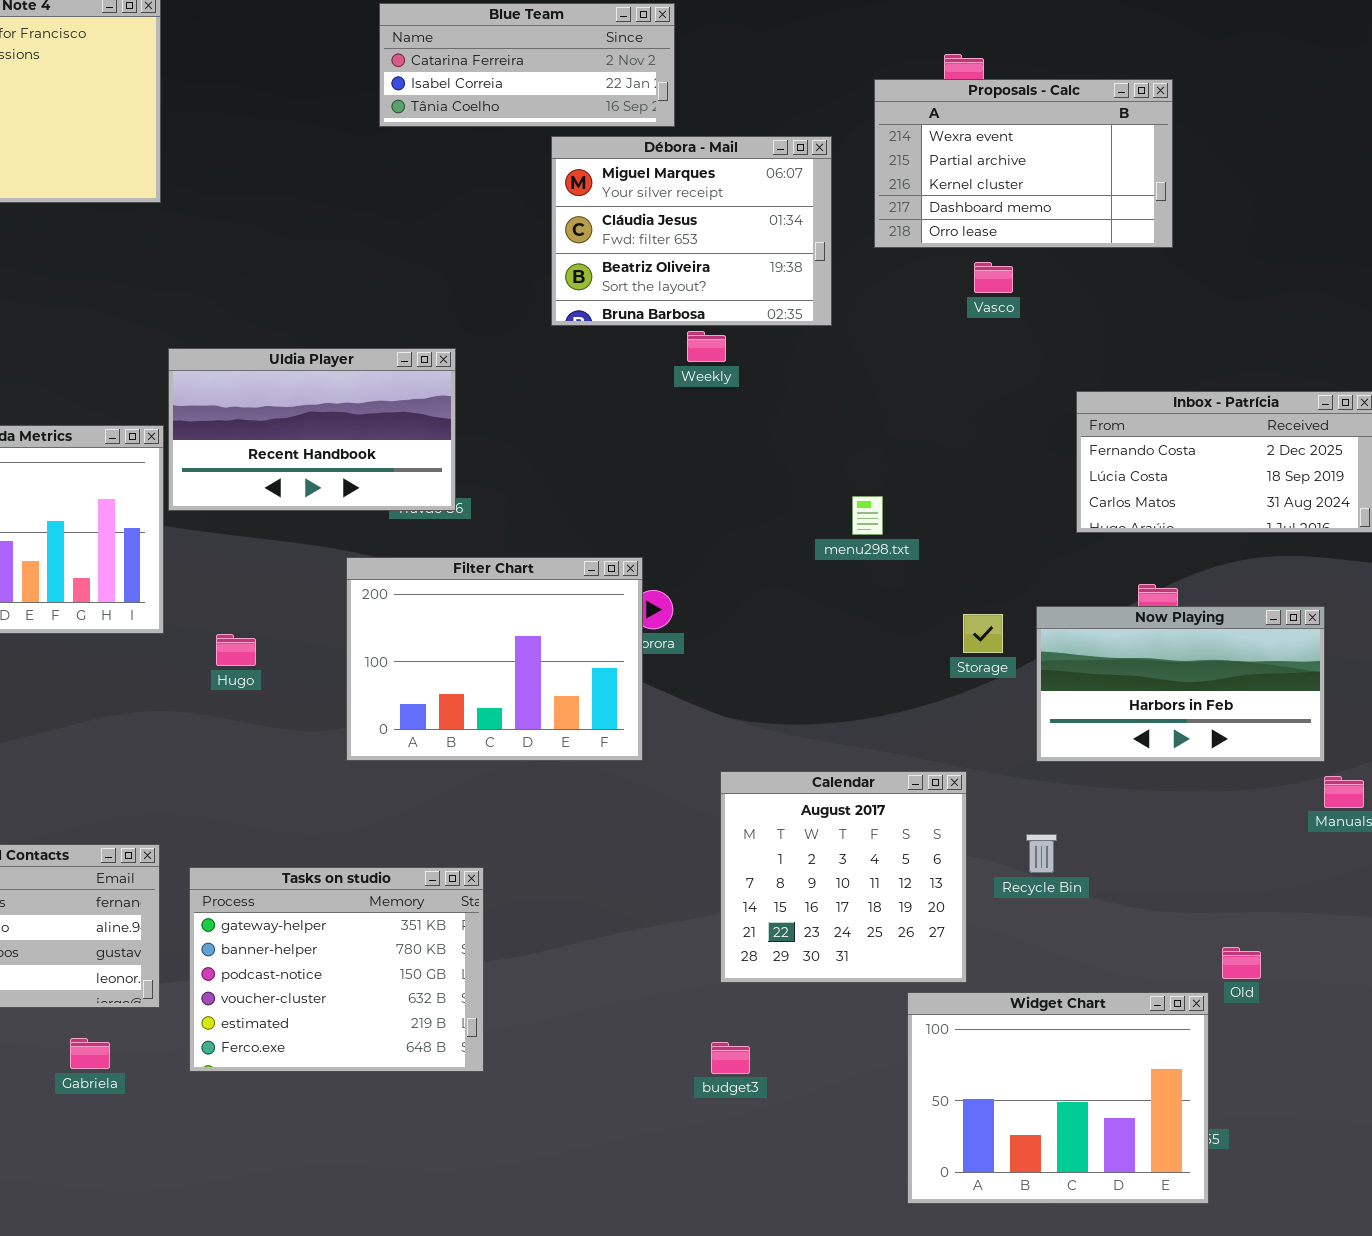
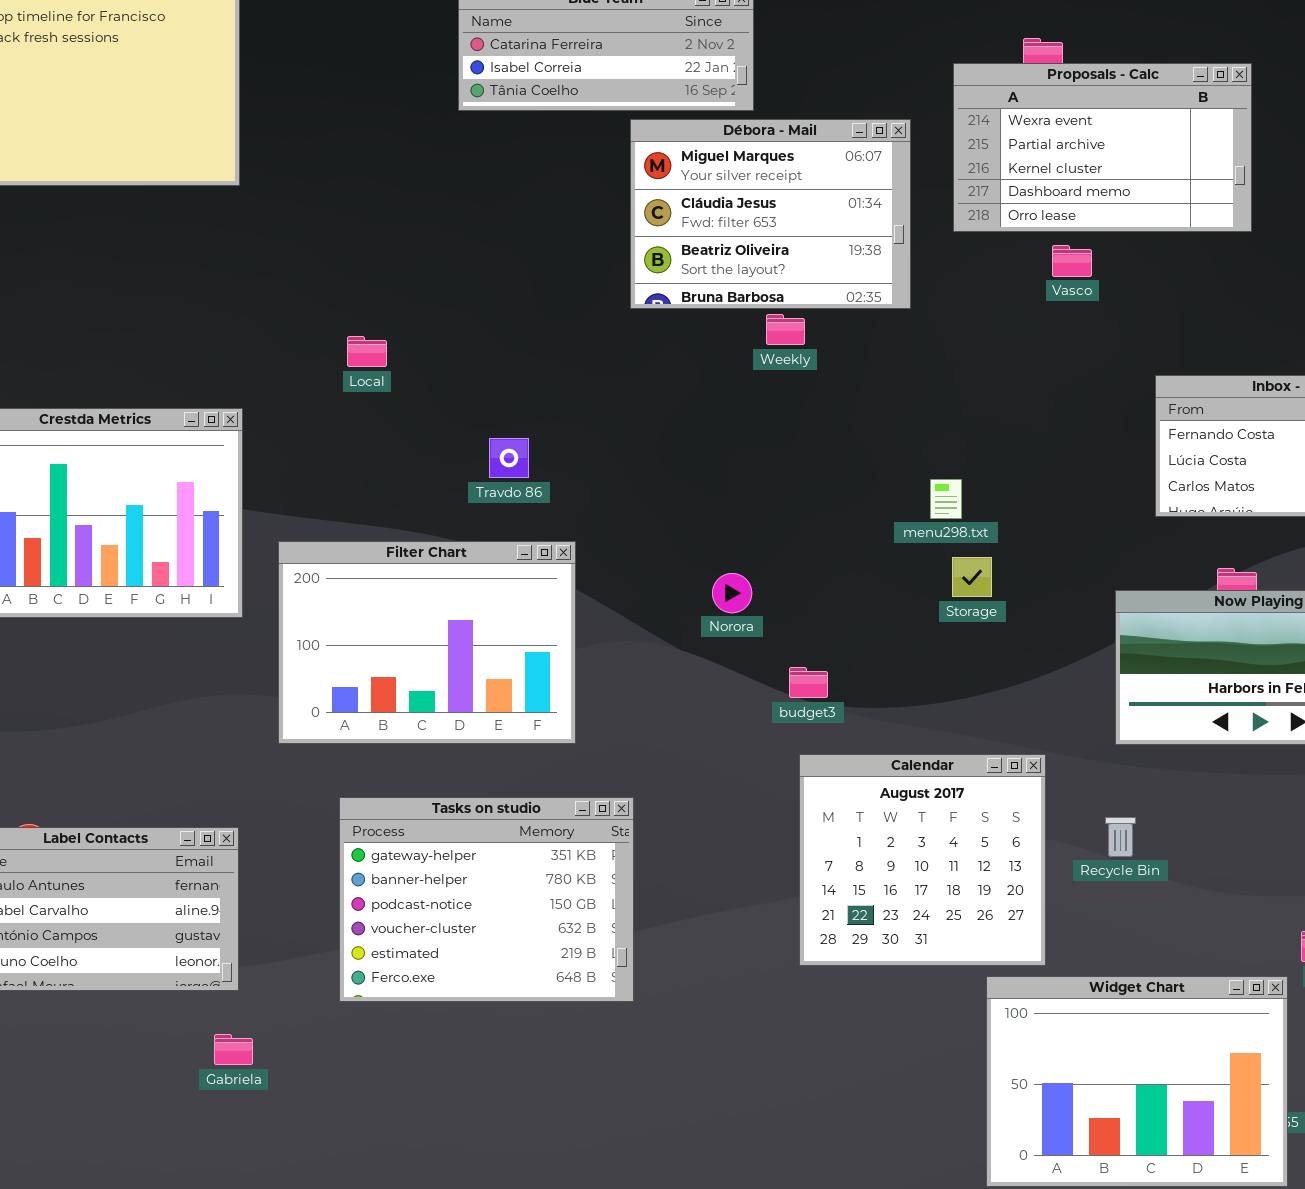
Uldia Player: [168,348,456,511] -> none, closed
Filter Chart: [346,557,643,761] -> [278,541,576,744], moved
Storage: [963,614,1003,653] -> [952,557,992,597], moved
Tasks on studio: [189,867,484,1072] -> [339,797,634,1002], moved
Gabriela: [70,1038,110,1069] -> [214,1034,253,1065], moved
budget3: [711,1042,750,1074] -> [789,667,828,698], moved

